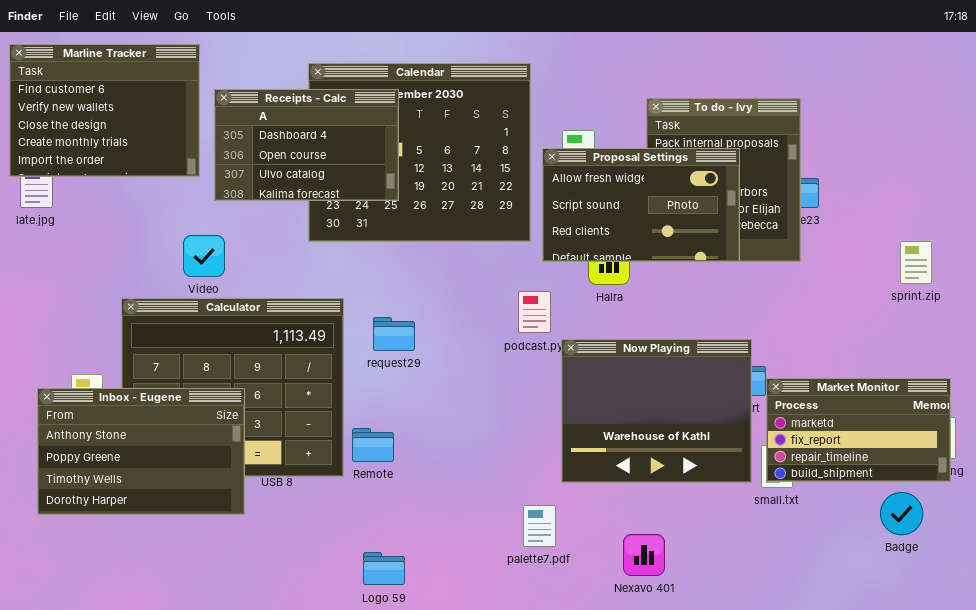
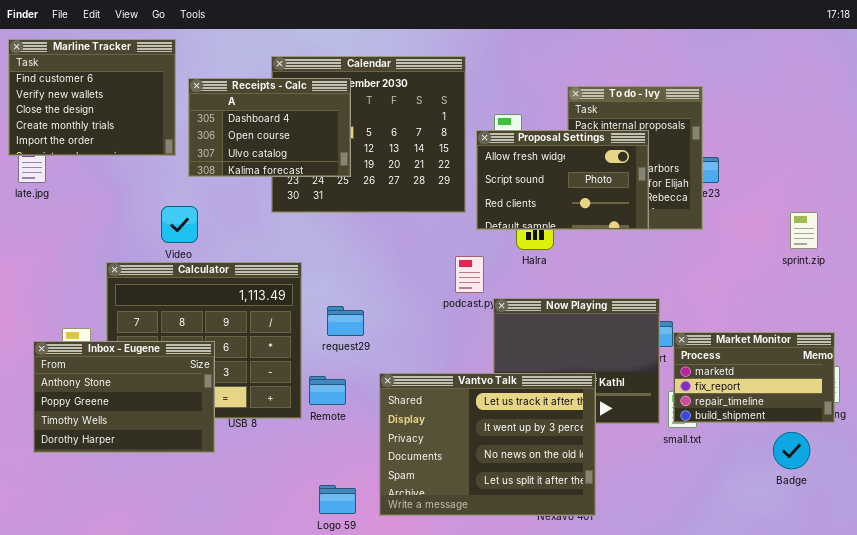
request29: [373,317,415,351] -> [327,306,364,336], moved
Vantvo Talk: none -> [379,373,596,516], opened

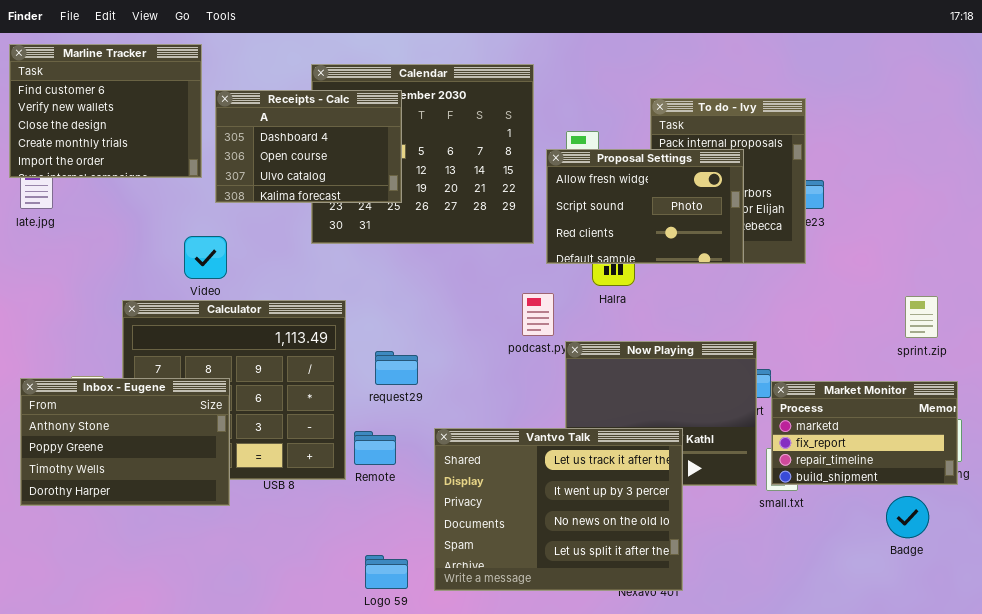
sprint.zip: [790,212,818,249] -> [905,296,938,338], moved
Inbox - Eugene: [33,341,215,453] -> [20,378,230,506], moved

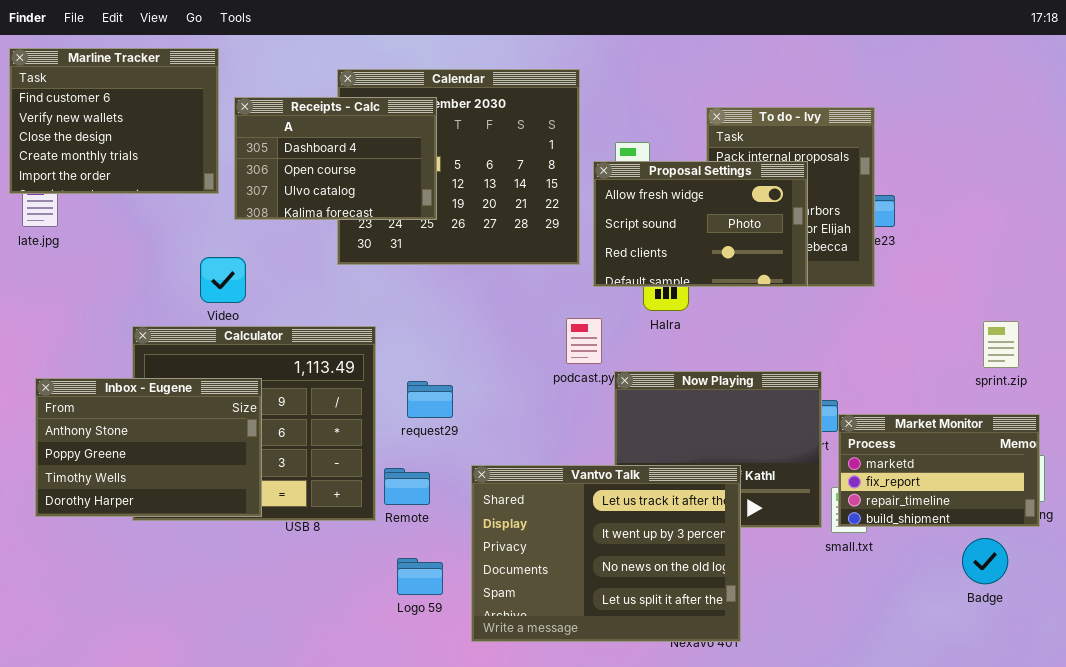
Inbox - Eugene: [20,378,230,506] -> [35,378,262,517], moved
Logo 59: [365,555,408,589] -> [397,558,443,595], moved

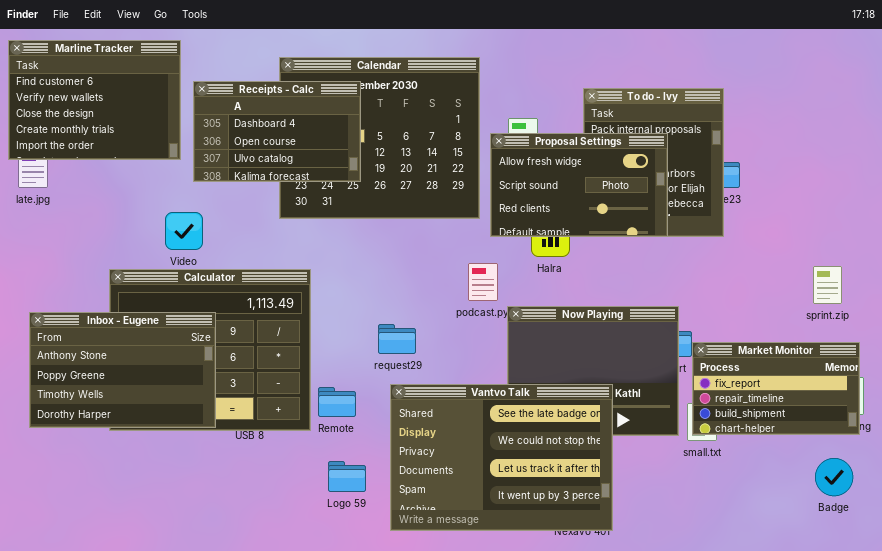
request29: [407,381,453,418] -> [378,324,416,354], moved
Market Monitor: [838,414,1040,527] -> [692,342,860,435], scrolled down 1 row
Vantvo Talk: [471,465,741,642] -> [390,384,613,531], scrolled up 2 rows
Badge: [962,538,1008,584] -> [815,458,853,496], moved

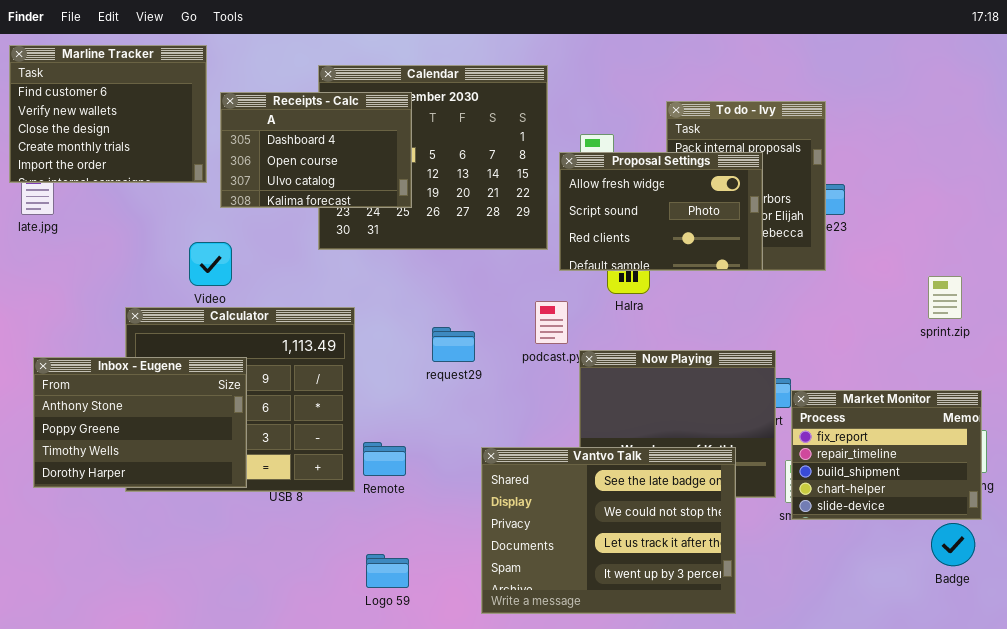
sprint.zip: [813,266,842,304] -> [928,276,962,319], moved
request29: [378,324,416,354] -> [432,327,475,362], moved
Market Monitor: [692,342,860,435] -> [791,390,982,520], resized
Vantvo Talk: [390,384,613,531] -> [481,447,736,614], moved
Logo 59: [328,461,366,492] -> [366,554,409,588], moved

